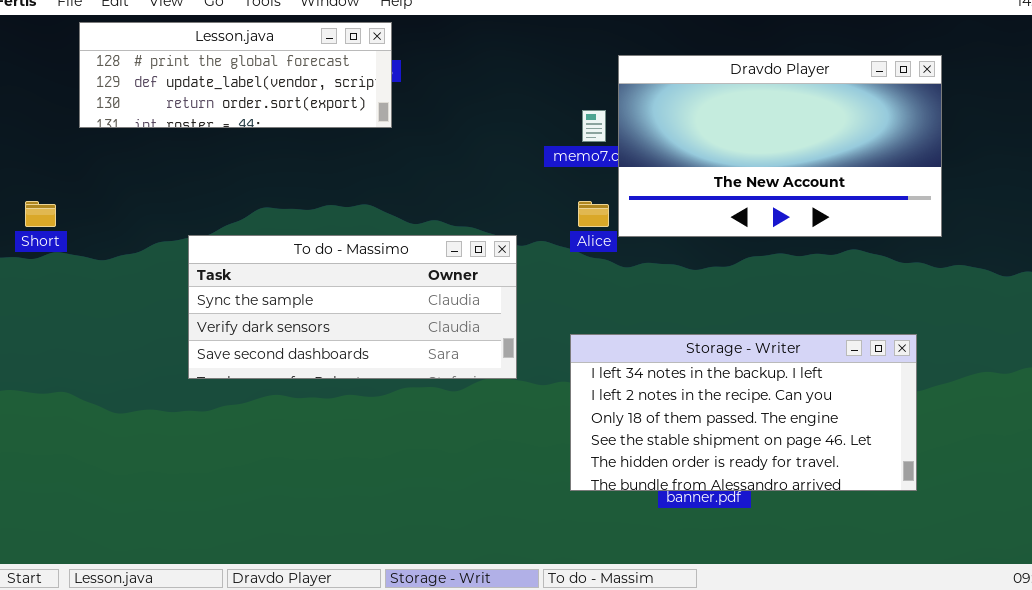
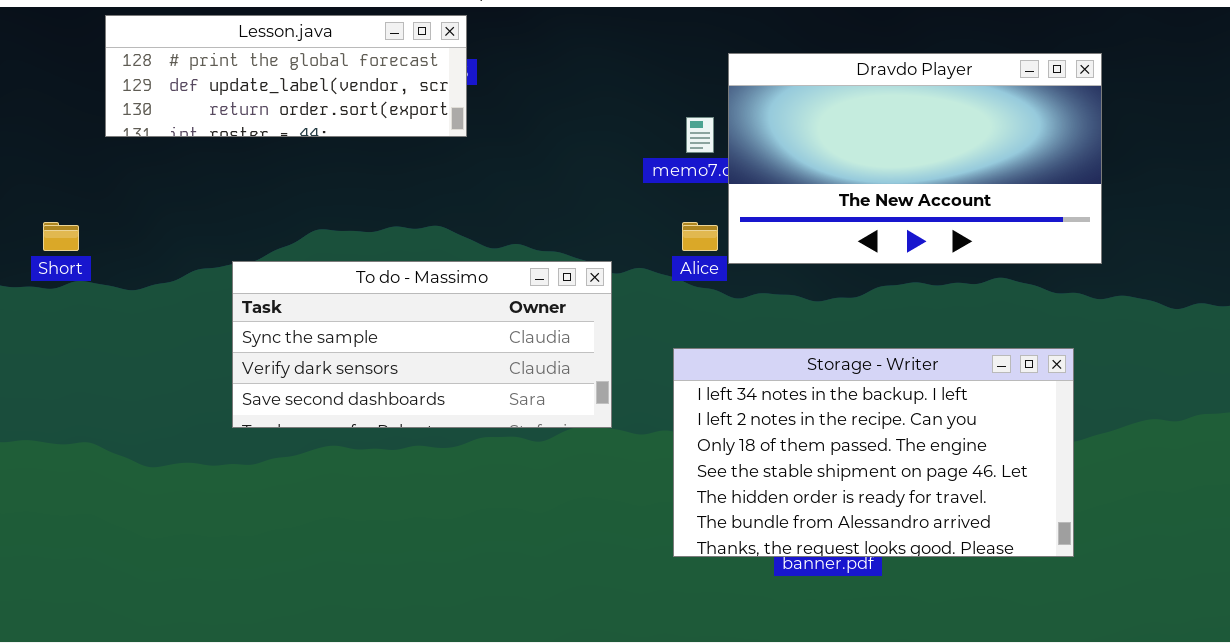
Storage - Writer: [570,334,917,491] -> [673,348,1074,557], resized

